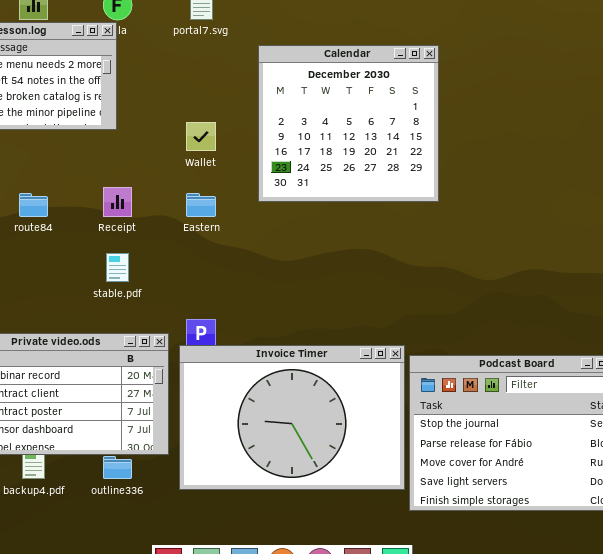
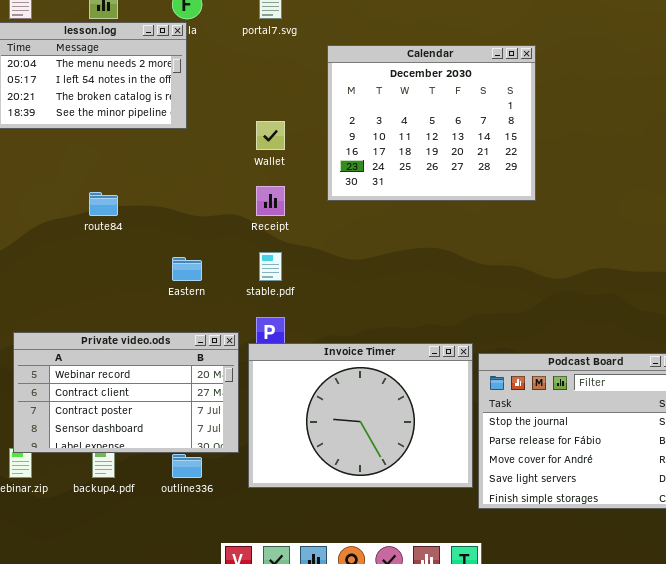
Calendar: [258,45,439,202] -> [327,45,536,201], resized
Receipt: [103,187,132,217] -> [256,186,285,216], moved
Eastern: [186,193,216,217] -> [172,257,202,281], moved
stable.pdf: [106,253,129,282] -> [259,252,282,281], moved

